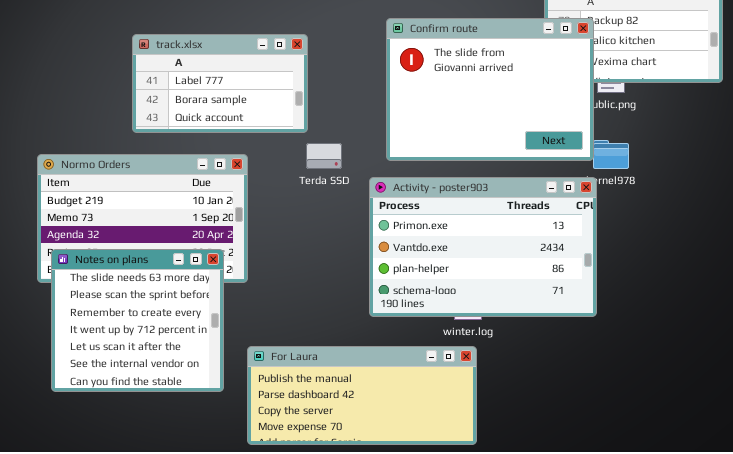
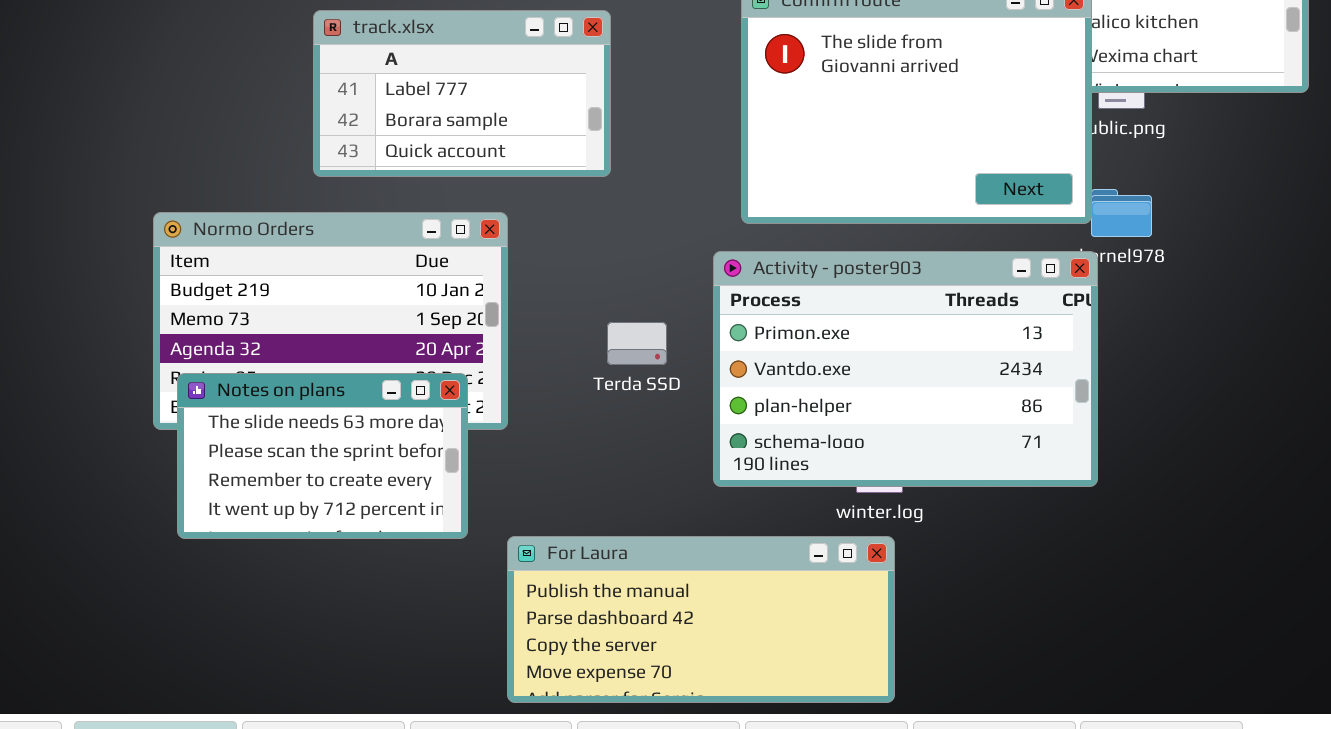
Terda SSD: [306,143,342,169] -> [607,322,667,365], moved
Notes on plans: [51,249,224,392] -> [177,373,468,539], resized

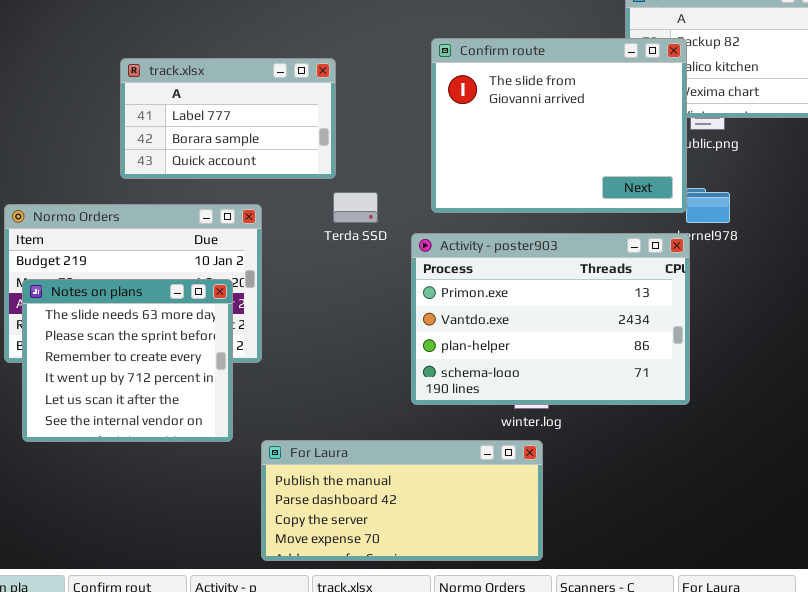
Terda SSD: [607,322,667,365] -> [333,192,378,223], moved
Notes on plans: [177,373,468,539] -> [22,279,233,442], resized

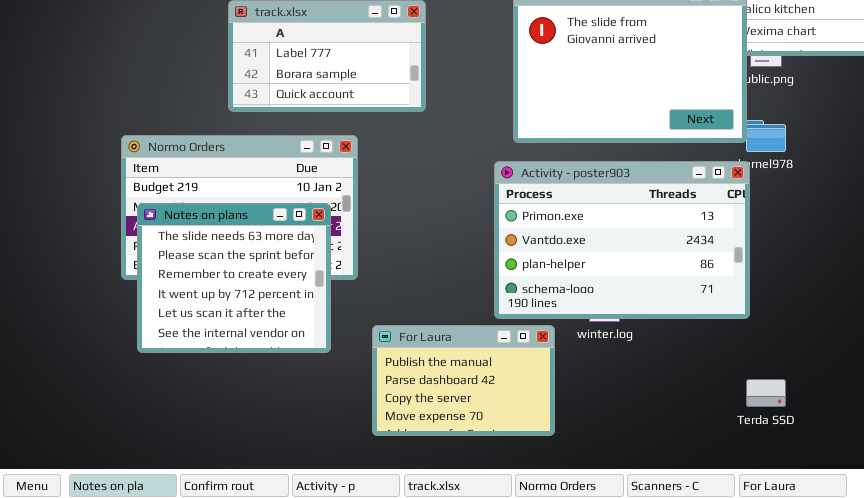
Terda SSD: [333,192,378,223] -> [746,379,786,407], moved
For Laura: [261,440,543,561] -> [372,325,555,436], moved, resized

